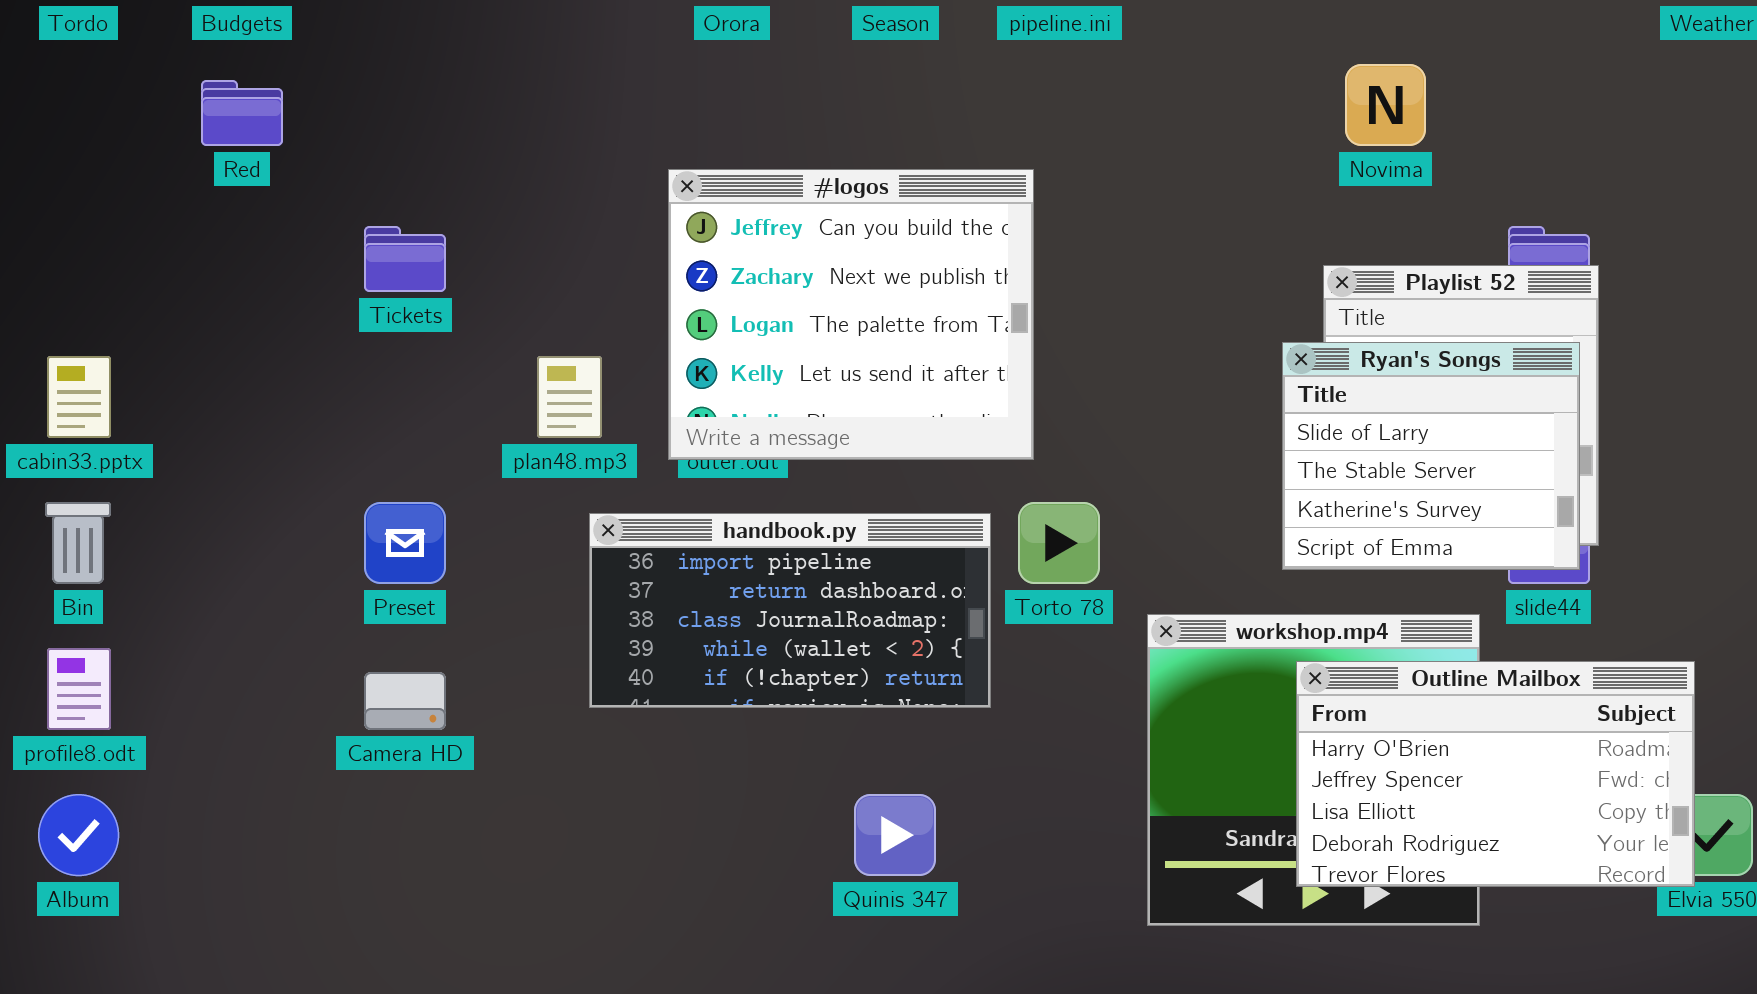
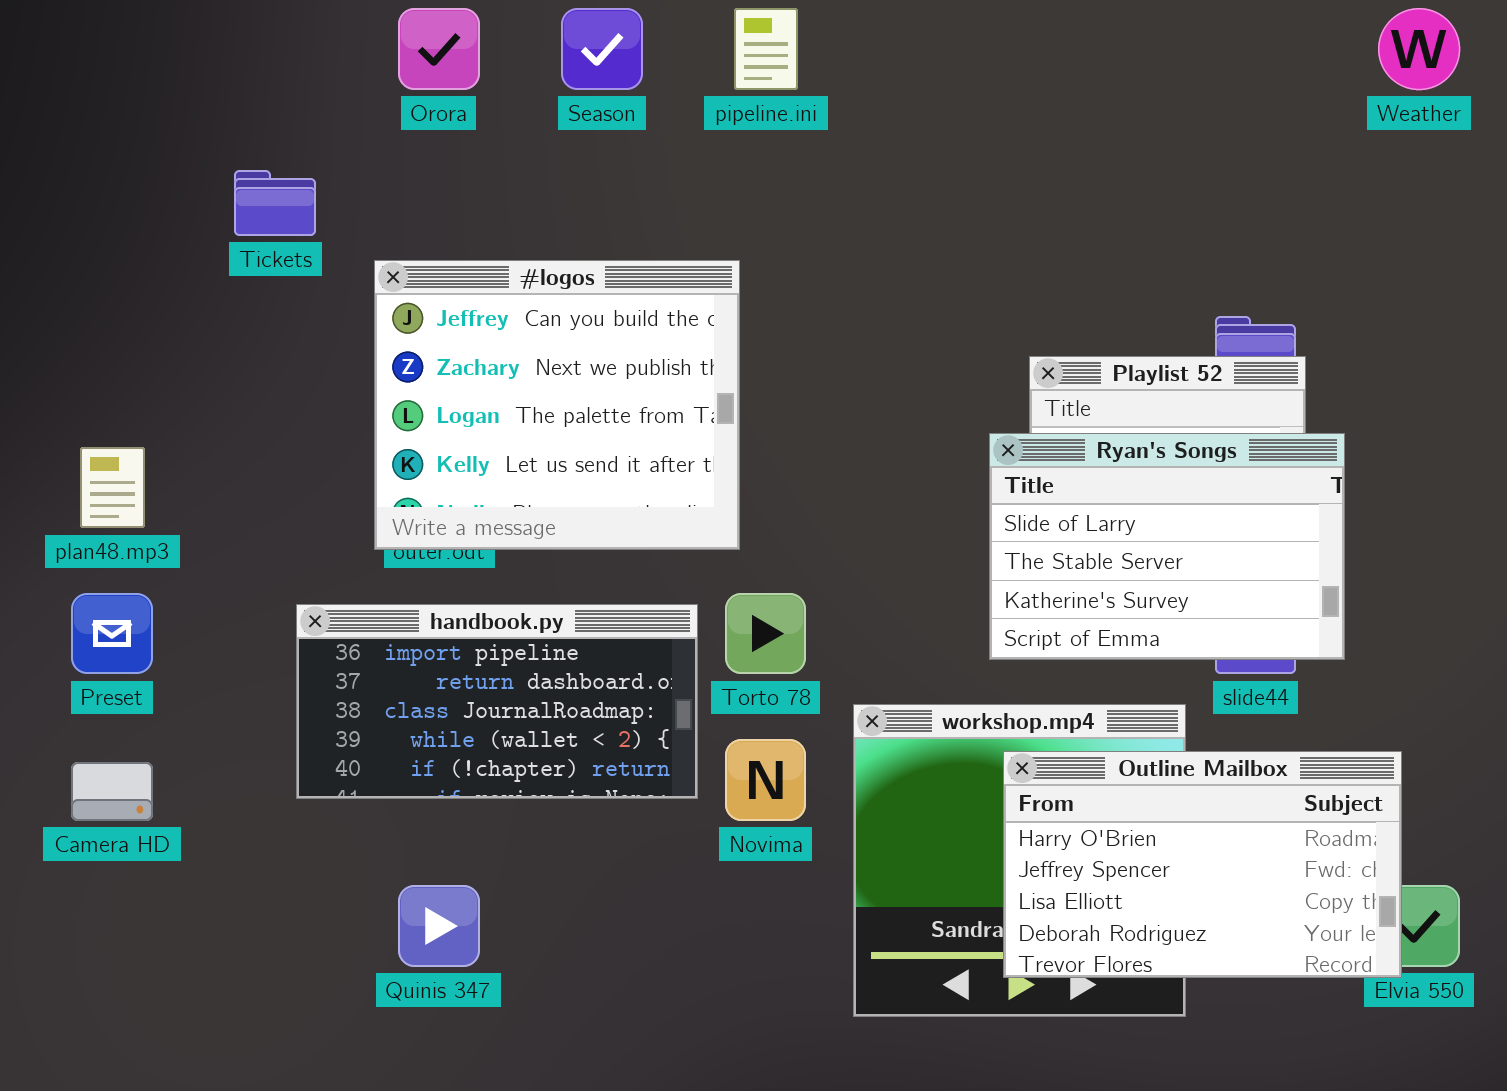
Novima: [1345,64,1426,146] -> [725,739,806,821], moved
Tickets: [364,226,446,292] -> [234,170,316,236], moved
Ryan's Songs: [1282,342,1580,570] -> [989,433,1345,660], resized
plan48.mp3: [537,356,602,438] -> [80,447,145,528], moved
Quinis 347: [854,794,936,876] -> [398,885,480,967], moved

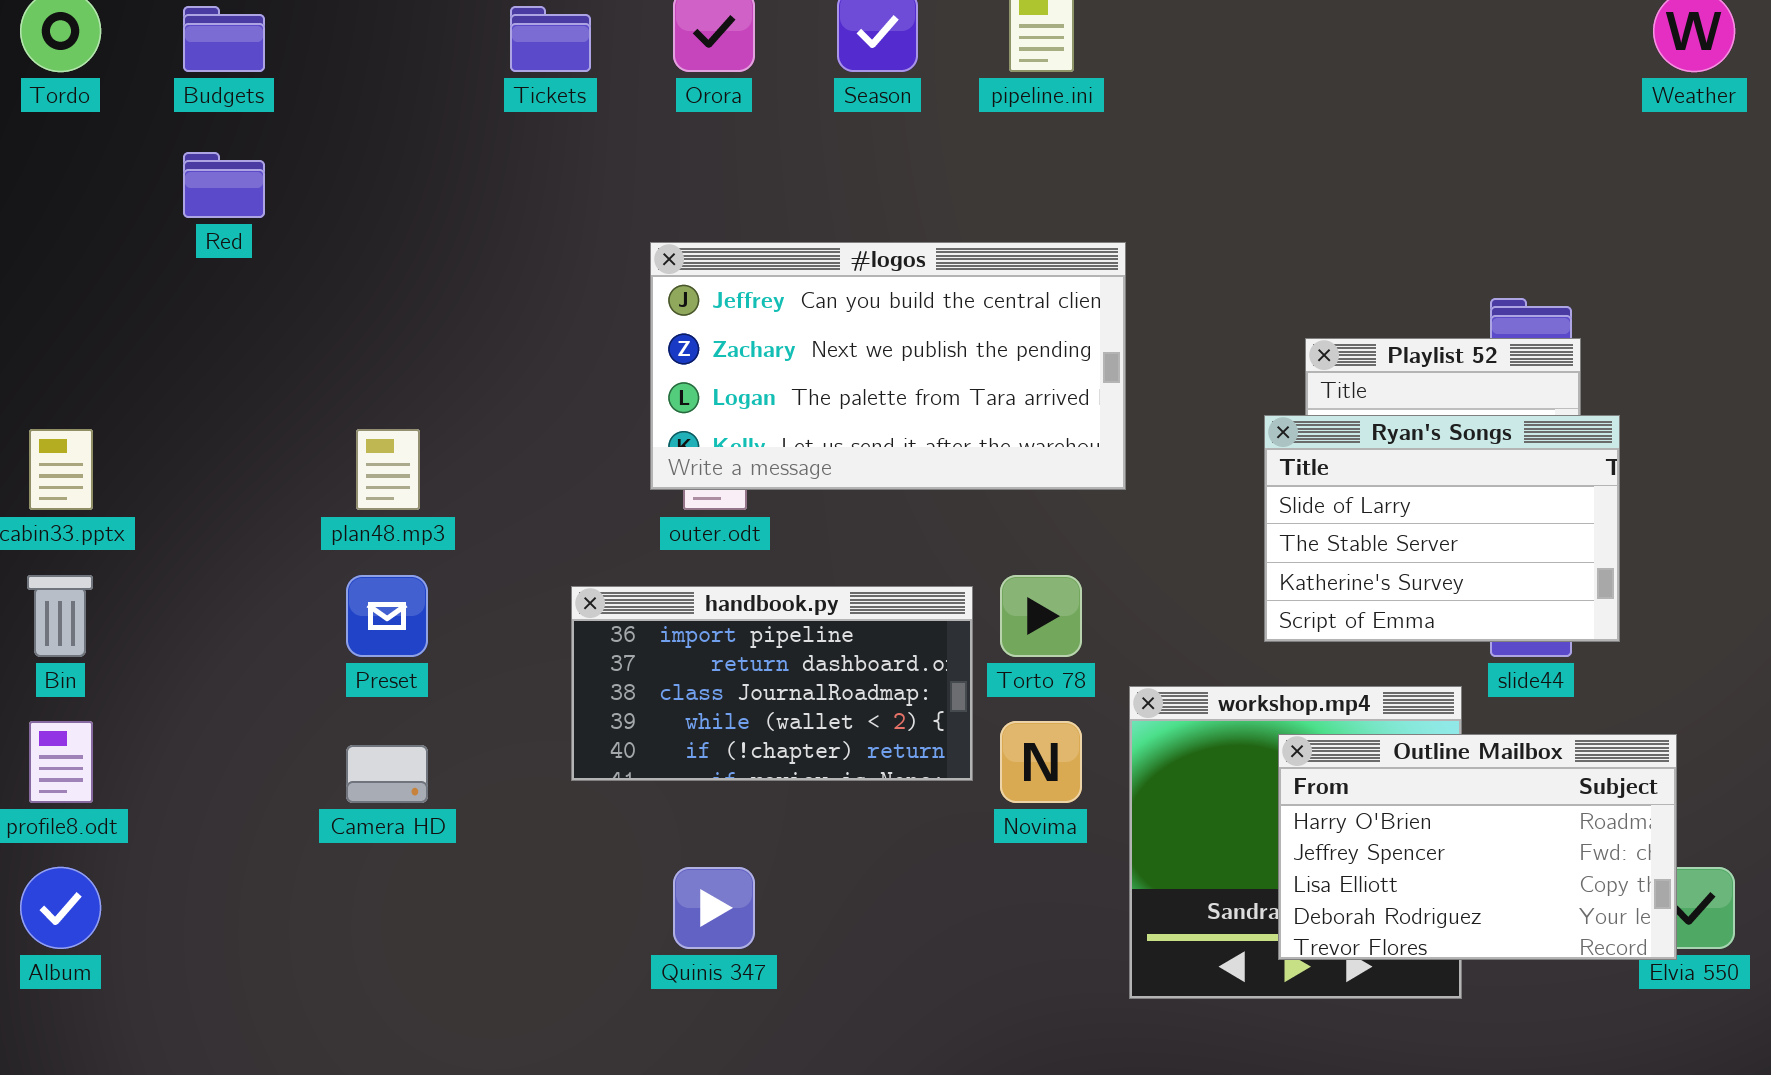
Tickets: [234,170,316,236] -> [510,6,591,72], moved
#logos: [374,260,740,550] -> [650,242,1126,490], resized

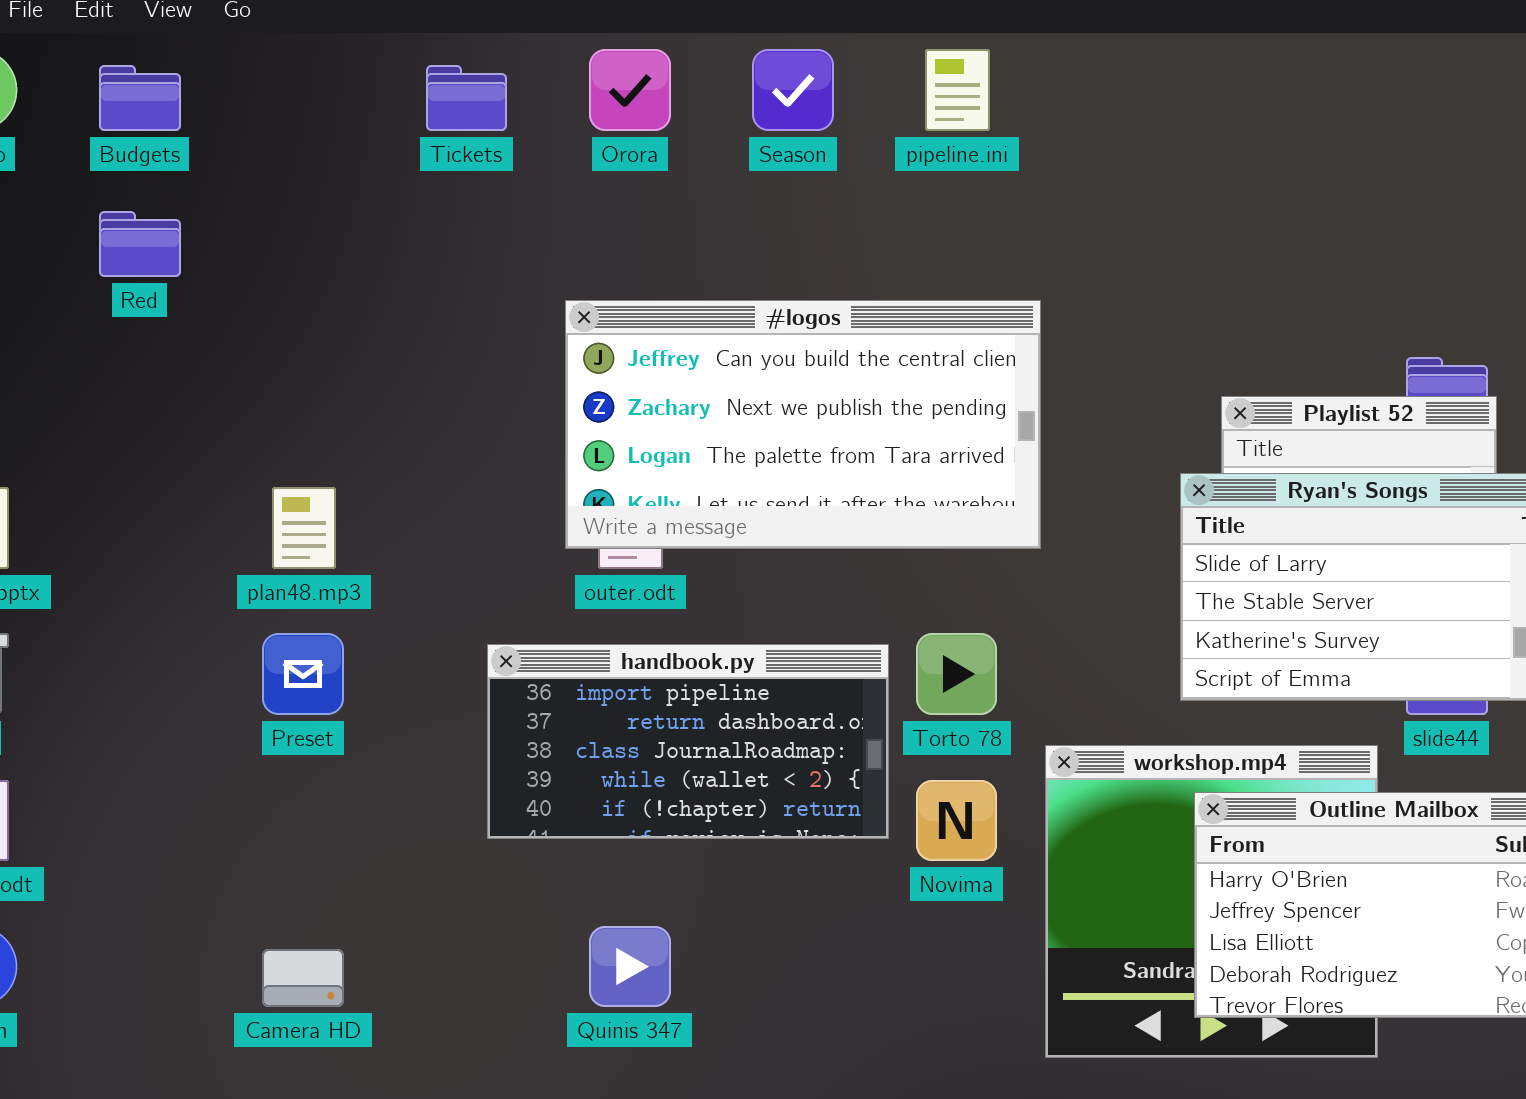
Camera HD: [346,745,428,803] -> [262,949,344,1007], moved

